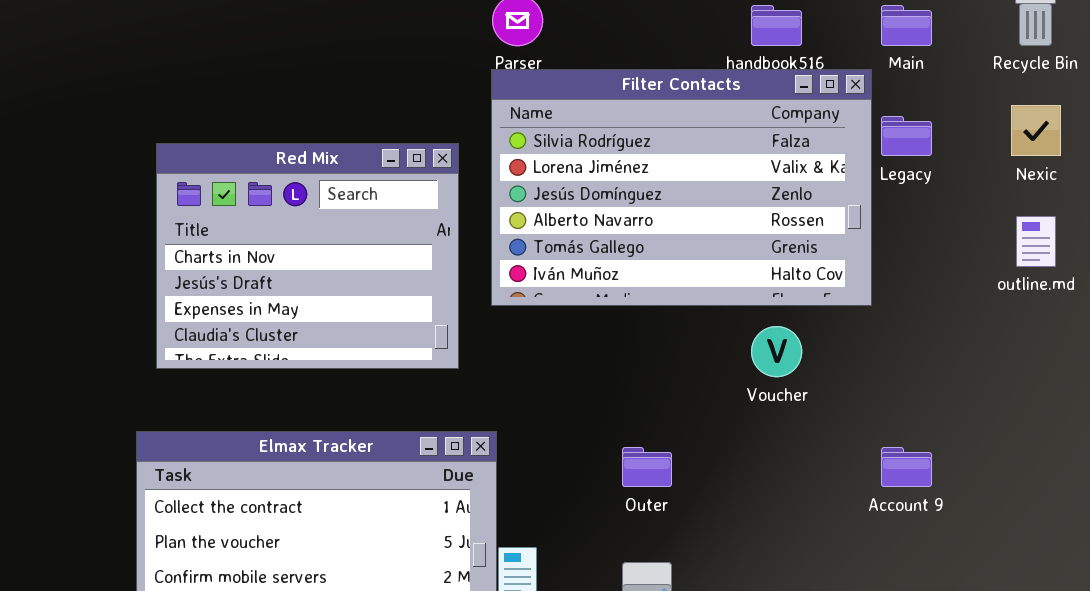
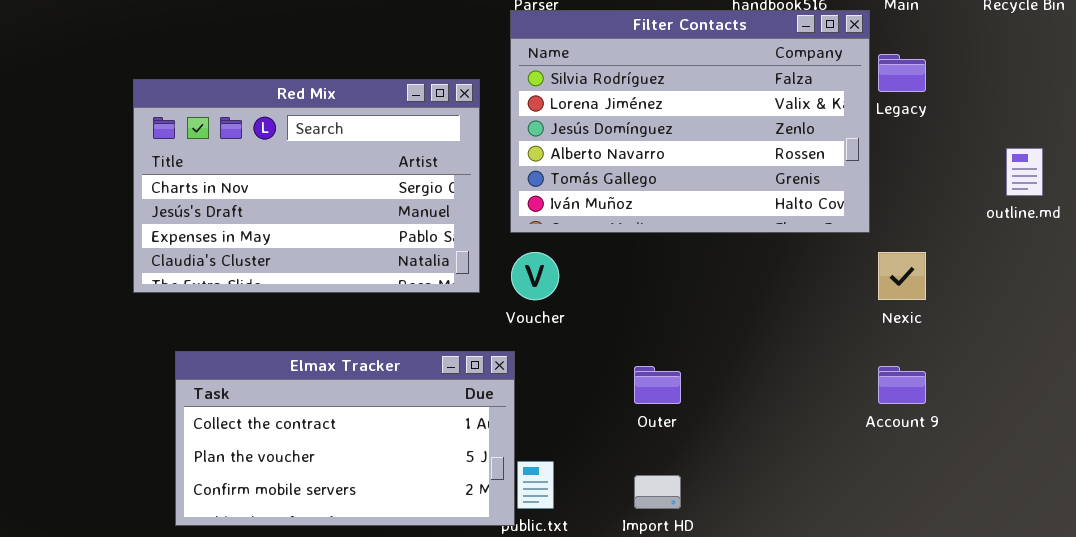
Nexic: [1011,105,1061,156] -> [878,252,926,300], moved
Red Mix: [156,143,459,369] -> [133,79,480,293], resized
Voucher: [751,326,802,377] -> [511,252,559,300], moved

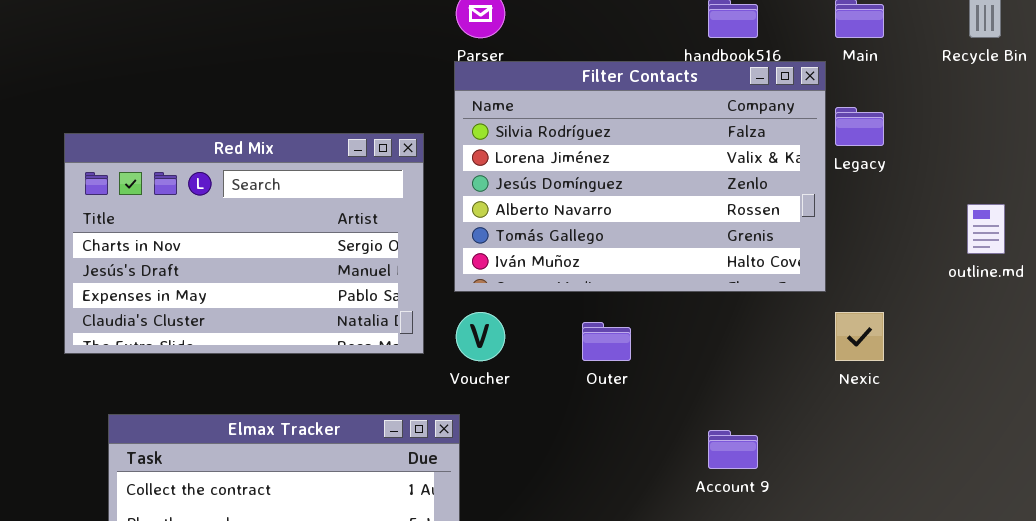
Outer: [634,366,681,404] -> [582,322,631,361], moved
Account 9: [878,366,926,404] -> [708,430,758,469], moved

